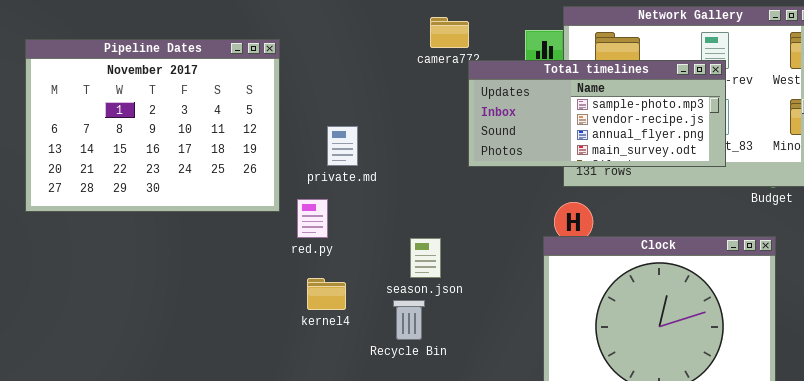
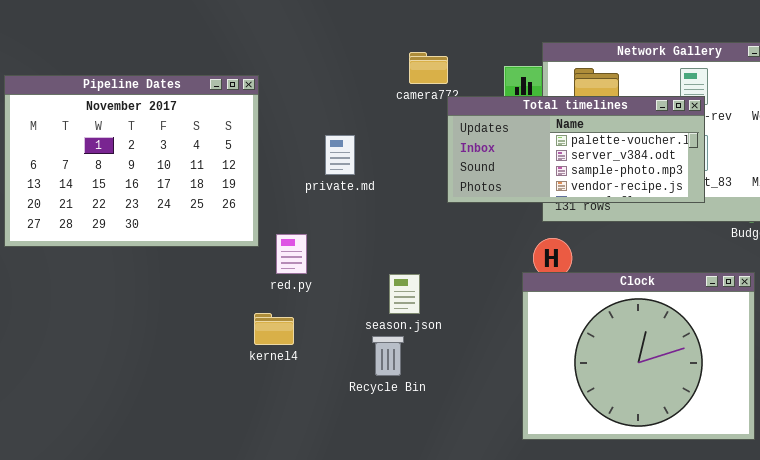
Total timelines: [468,60,726,167] -> [447,96,705,203], scrolled up 2 rows
private.md: [327,126,358,166] -> [325,135,355,175], moved
kernel4: [307,278,346,310] -> [254,313,294,345], moved

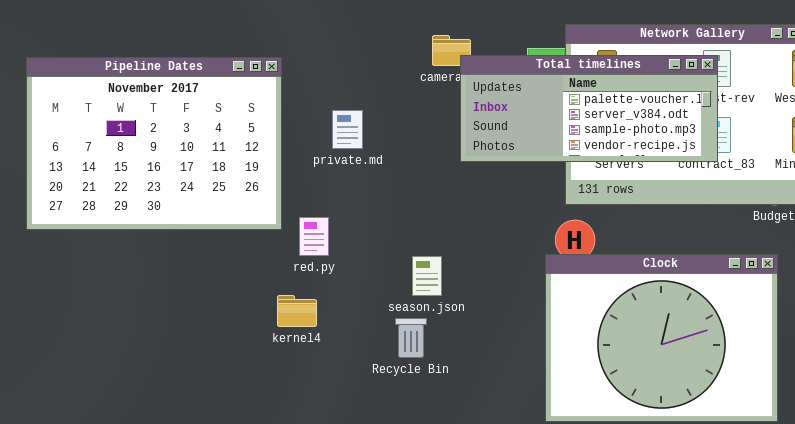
Total timelines: [447,96,705,203] -> [460,55,718,162], moved
private.md: [325,135,355,175] -> [332,110,363,149], moved

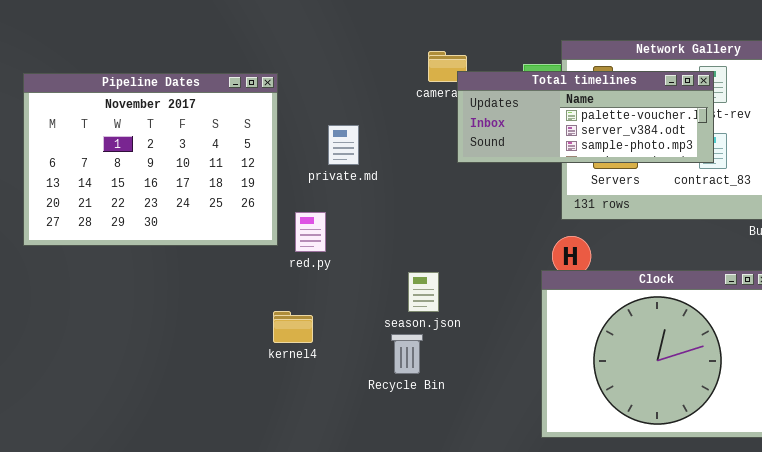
Total timelines: [460,55,718,162] -> [457,71,714,163], resized
red.py: [299,217,329,256] -> [295,212,326,252], moved

